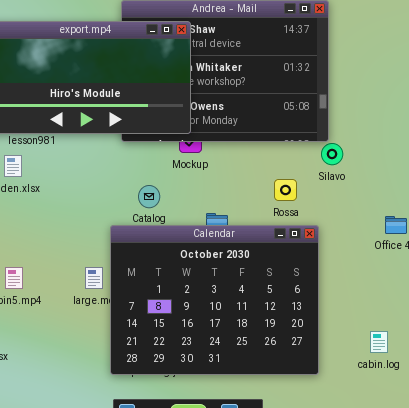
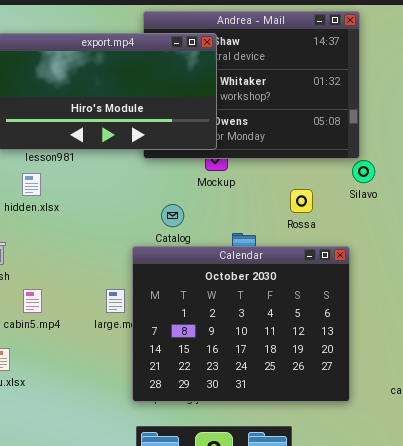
Rossa: [274,179,297,201] -> [290,189,313,213], moved

